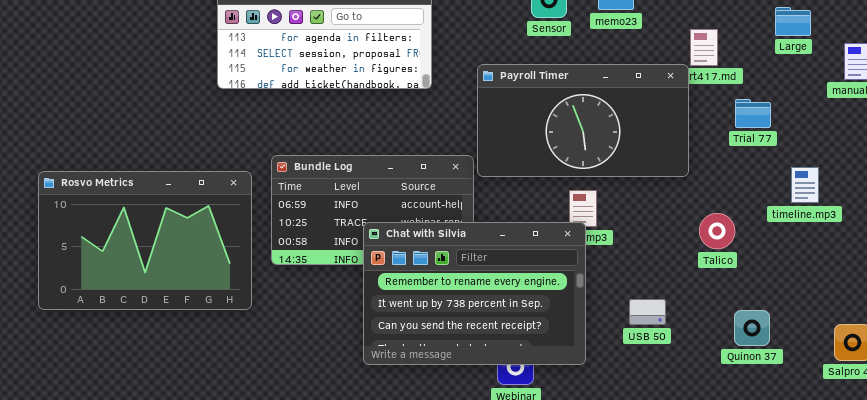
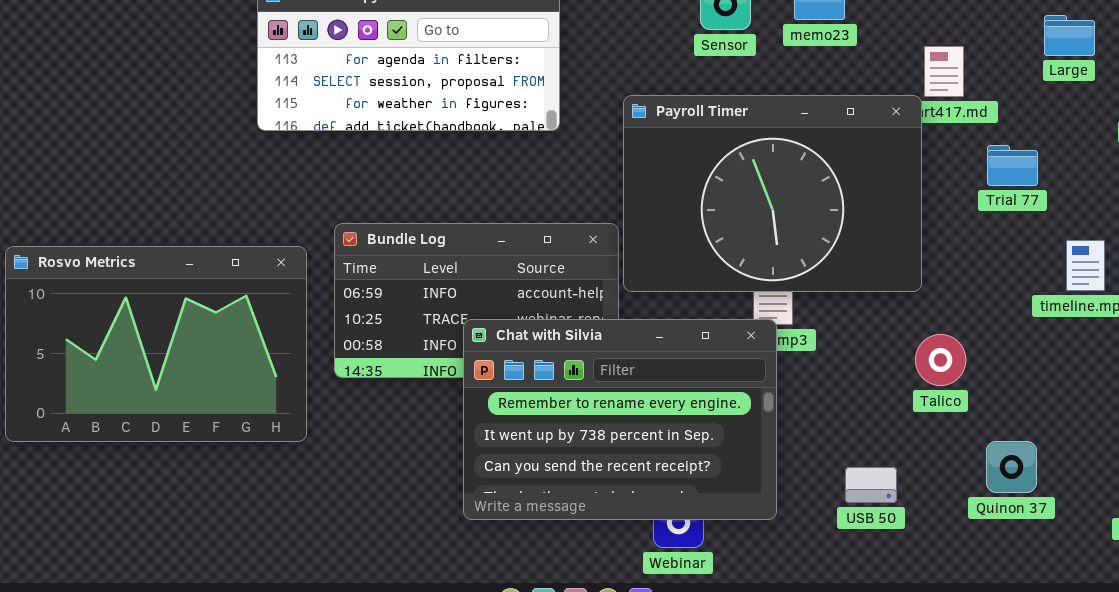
Payroll Timer: [477,64,689,177] -> [623,95,922,292], resized
Talico: [699,213,735,249] -> [915,334,966,386], moved
USB 50: [629,299,666,325] -> [845,467,897,503], moved

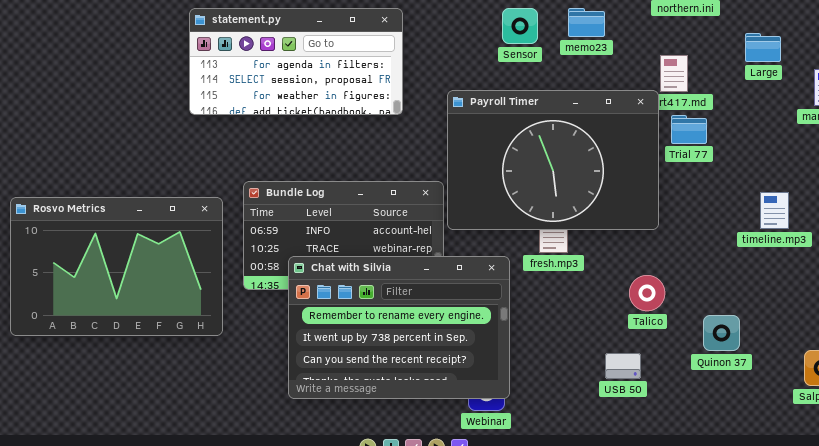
Trial 77: [987,145,1038,186] -> [671,115,707,144], moved
Chat with Silvia: [463,319,777,520] -> [288,256,510,399], moved
Talico: [915,334,966,386] -> [629,275,665,311], moved
Quinon 37: [986,441,1037,493] -> [703,315,740,351], moved

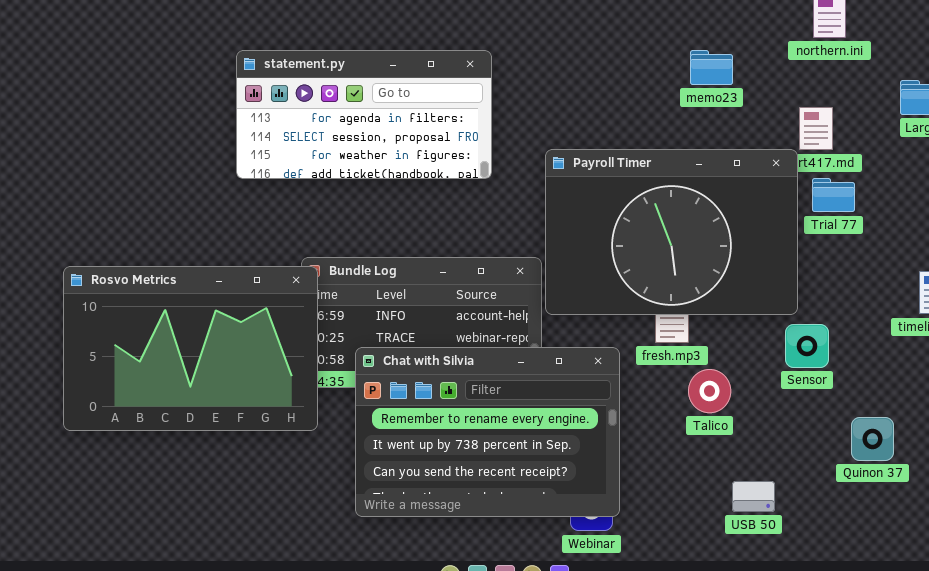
Sensor: [502,8,538,44] -> [785,324,829,368], moved
Rosvo Metrics: [10,197,223,336] -> [63,266,318,431], moved
Talico: [629,275,665,311] -> [688,369,731,413], moved
USB 50: [605,353,641,379] -> [732,481,775,512], moved

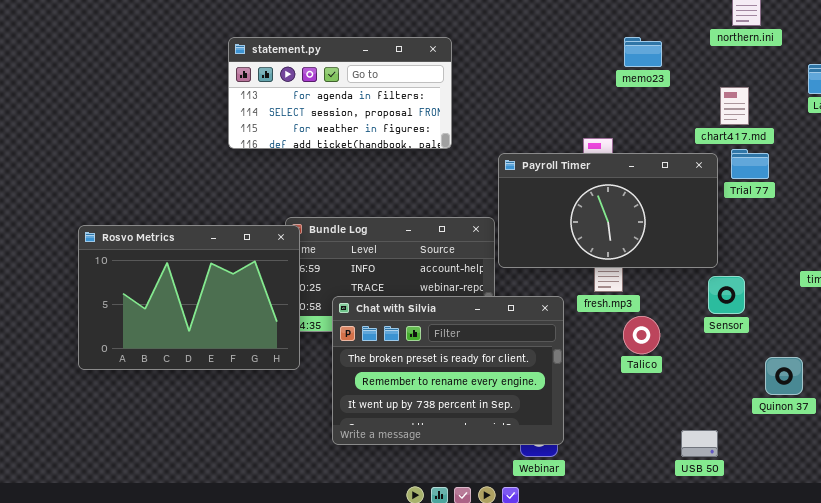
Payroll Timer: [545,149,798,315] -> [498,153,718,268], resized
Chat with Silvia: [355,347,620,517] -> [332,296,564,445], scrolled up 1 row
USB 50: [732,481,775,512] -> [681,430,718,457], moved

